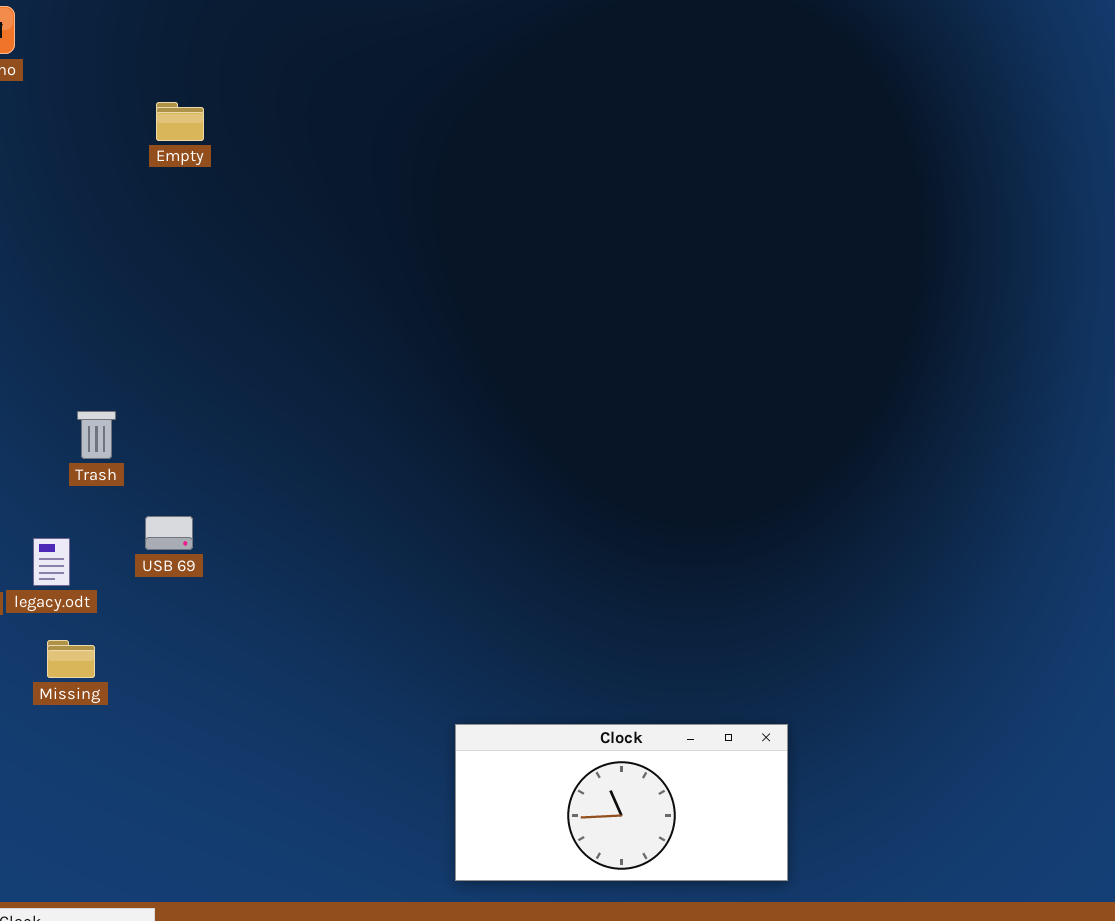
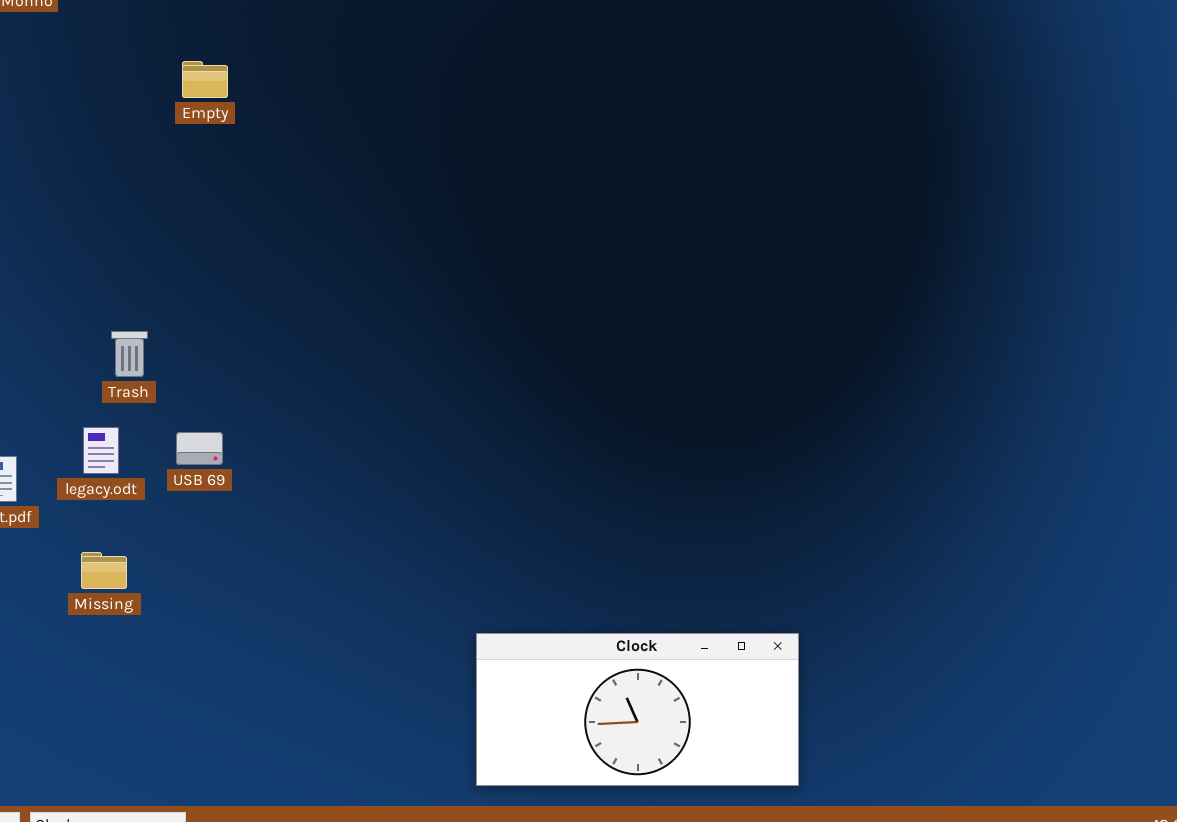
Empty: [156,102,204,141] -> [182,61,228,98], moved
legacy.odt: [33,538,70,586] -> [83,427,119,474], moved

